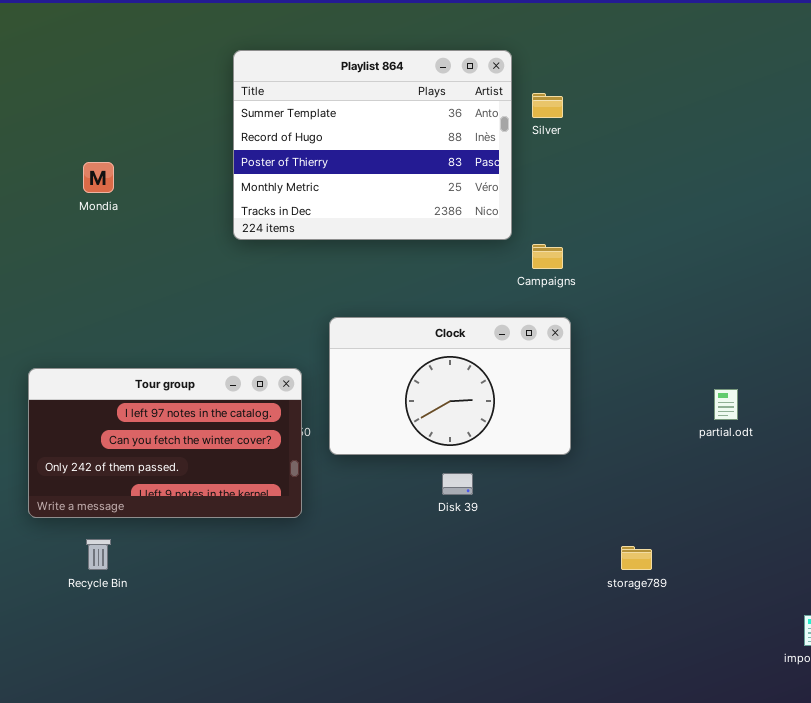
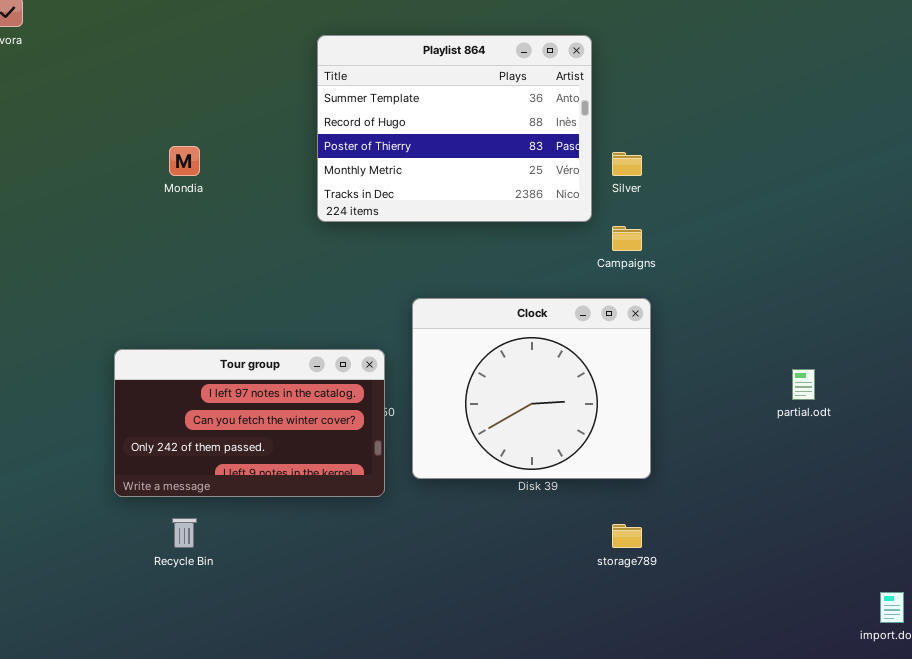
Silver: [532,93,563,118] -> [612,152,642,176], moved
Clock: [329,317,571,455] -> [412,298,651,479], resized
storage789: [621,546,652,570] -> [612,524,642,548], moved

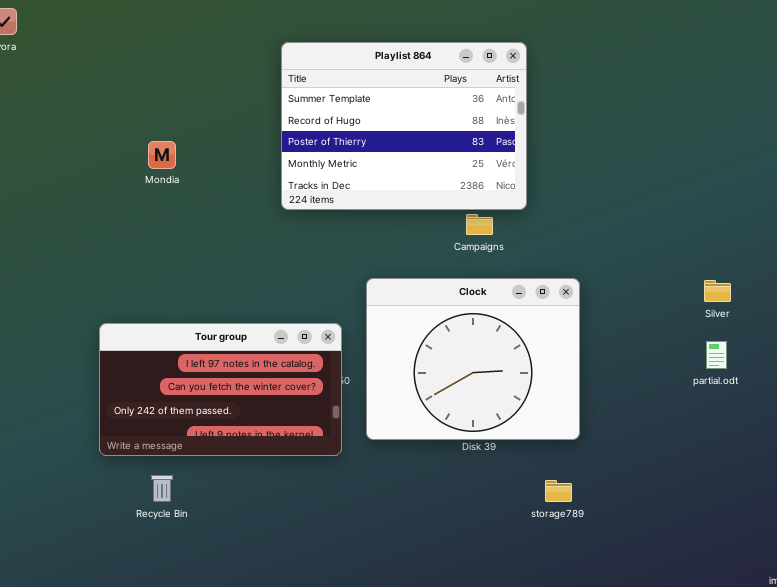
Silver: [612,152,642,176] -> [704,280,731,302], moved
Campaigns: [612,226,642,251] -> [466,214,493,235], moved

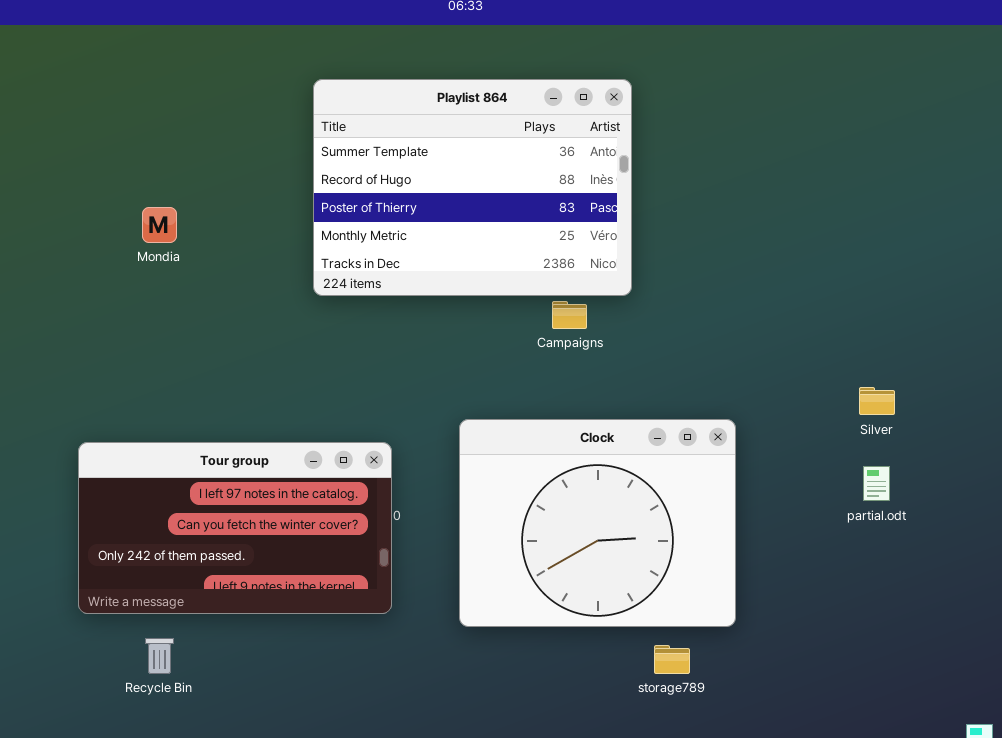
Clock: [366,278,580,440] -> [459,419,736,627], moved

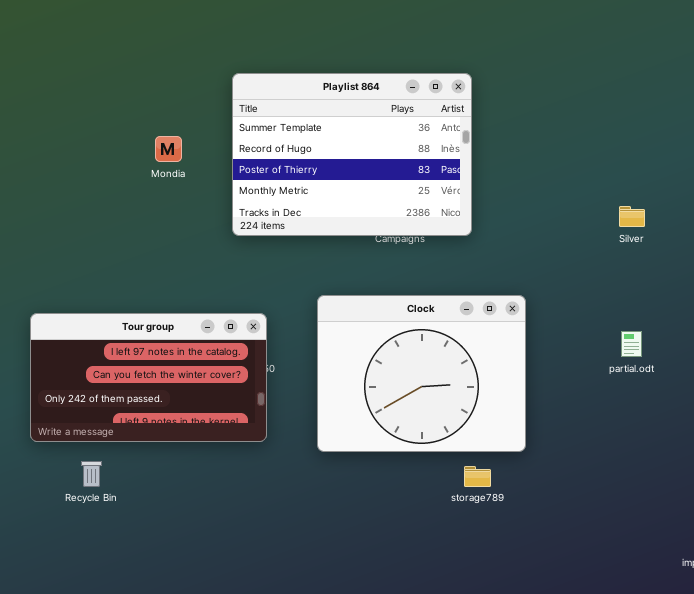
Playlist 864: [313,79,632,296] -> [232,73,472,236], moved
Mondia: [142,207,177,243] -> [155,136,182,162], moved
Silver: [859,387,895,415] -> [619,206,645,227], moved

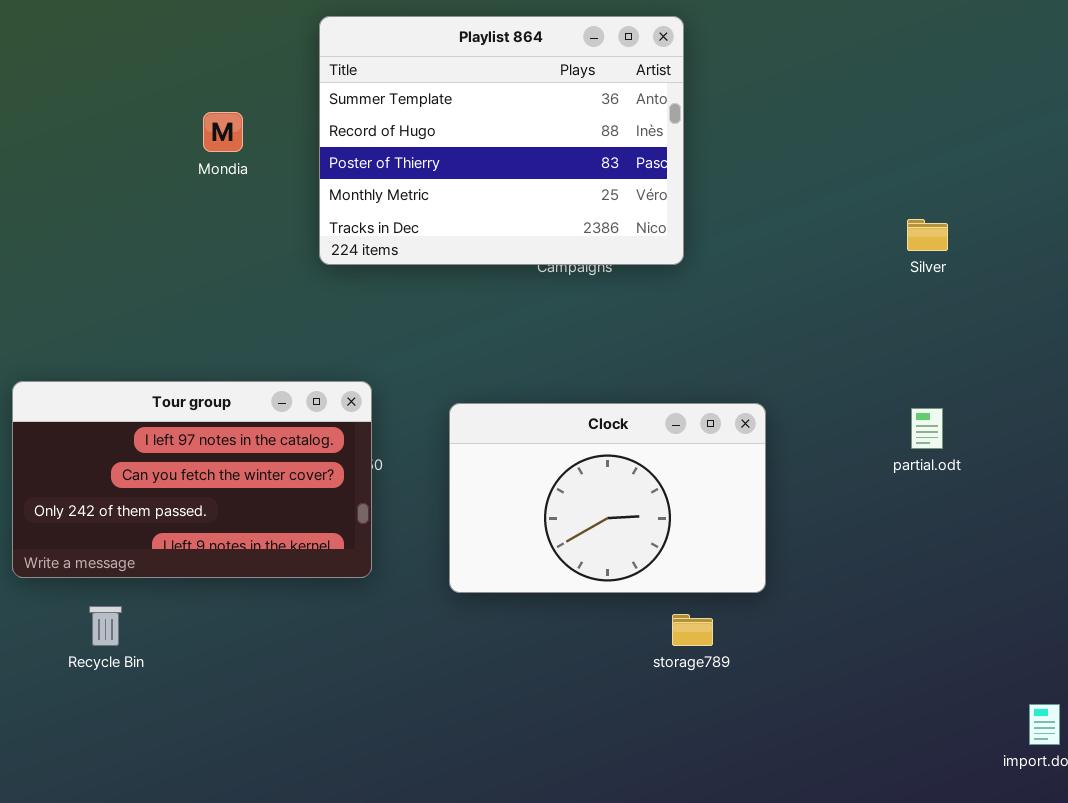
Clock: [317,295,526,452] -> [449,403,766,593], resized

